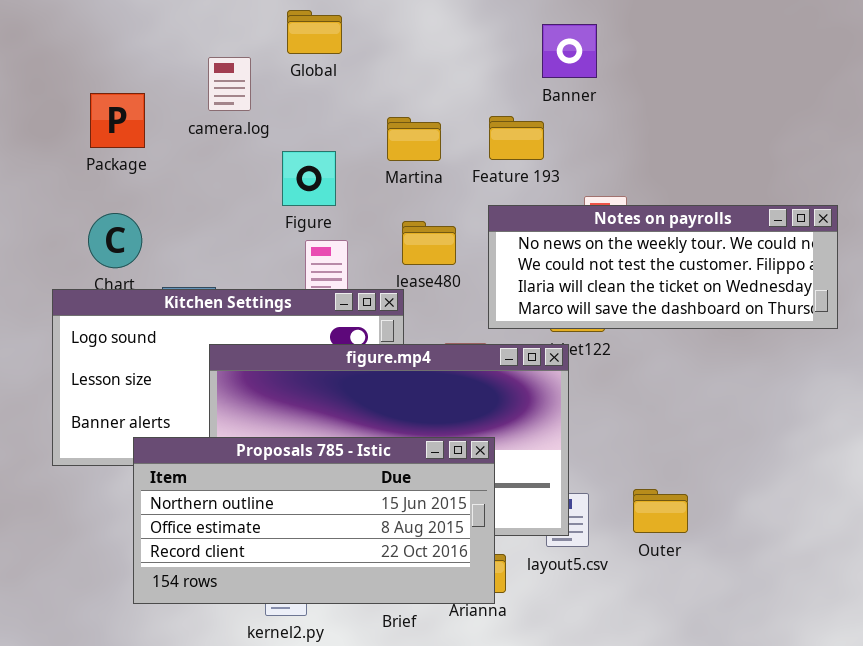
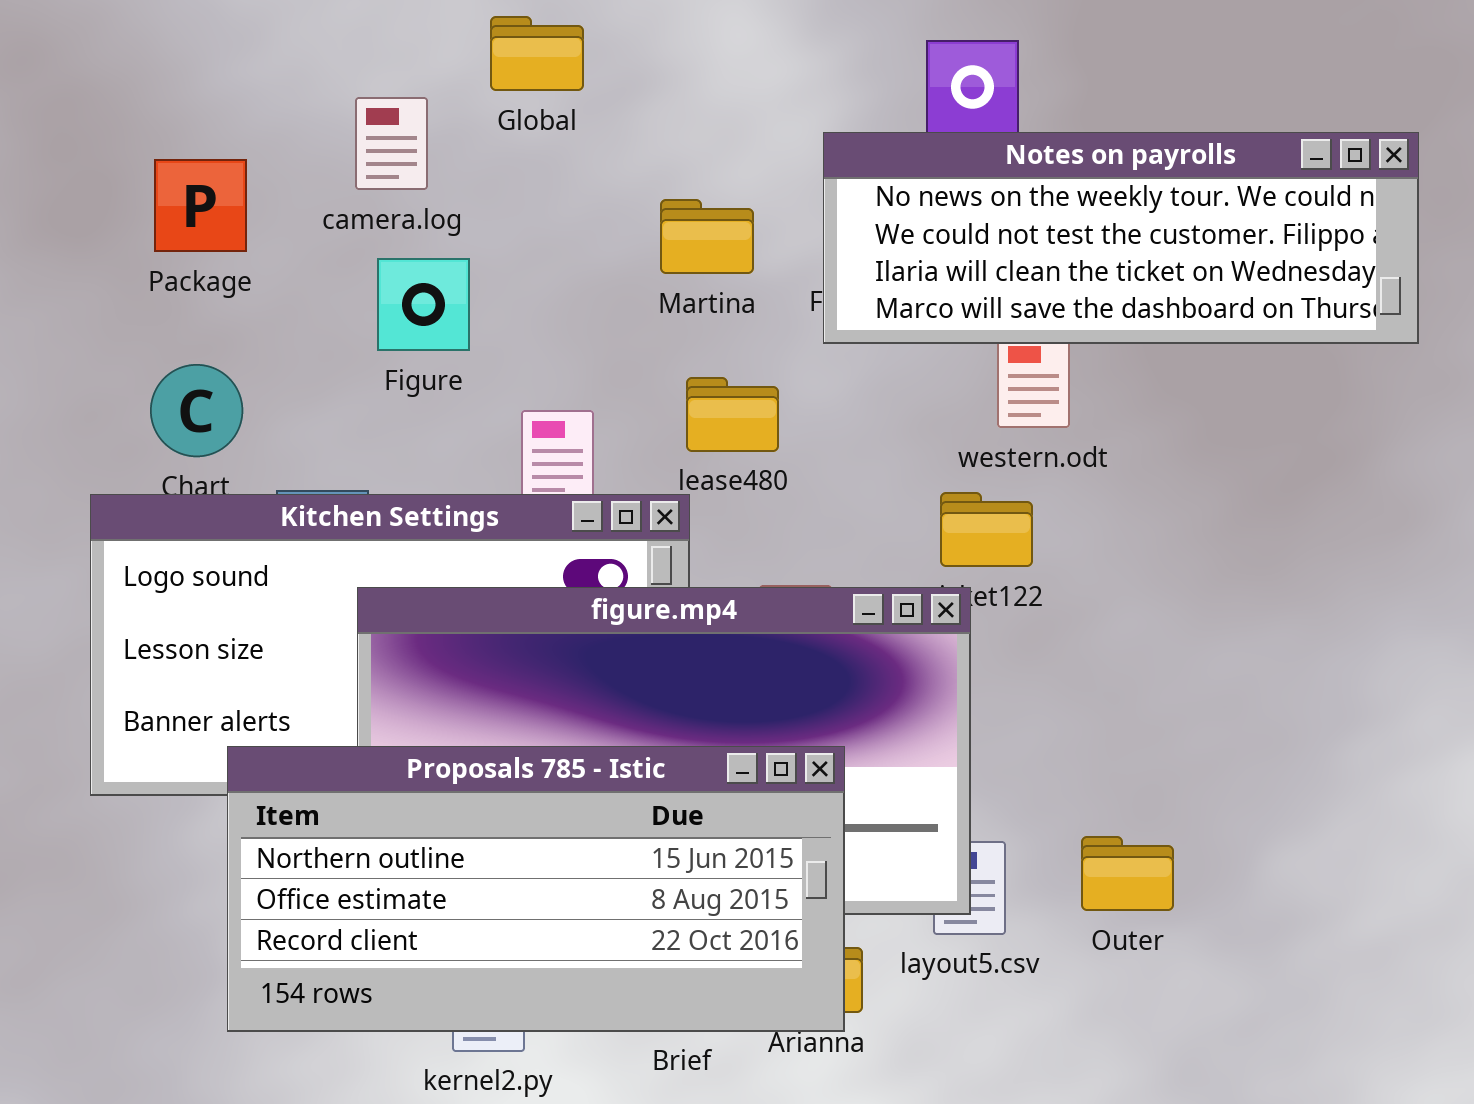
Figure: [282,151,336,206] -> [377,258,470,351], moved
Notes on payrolls: [488,205,838,329] -> [823,132,1419,344], moved

